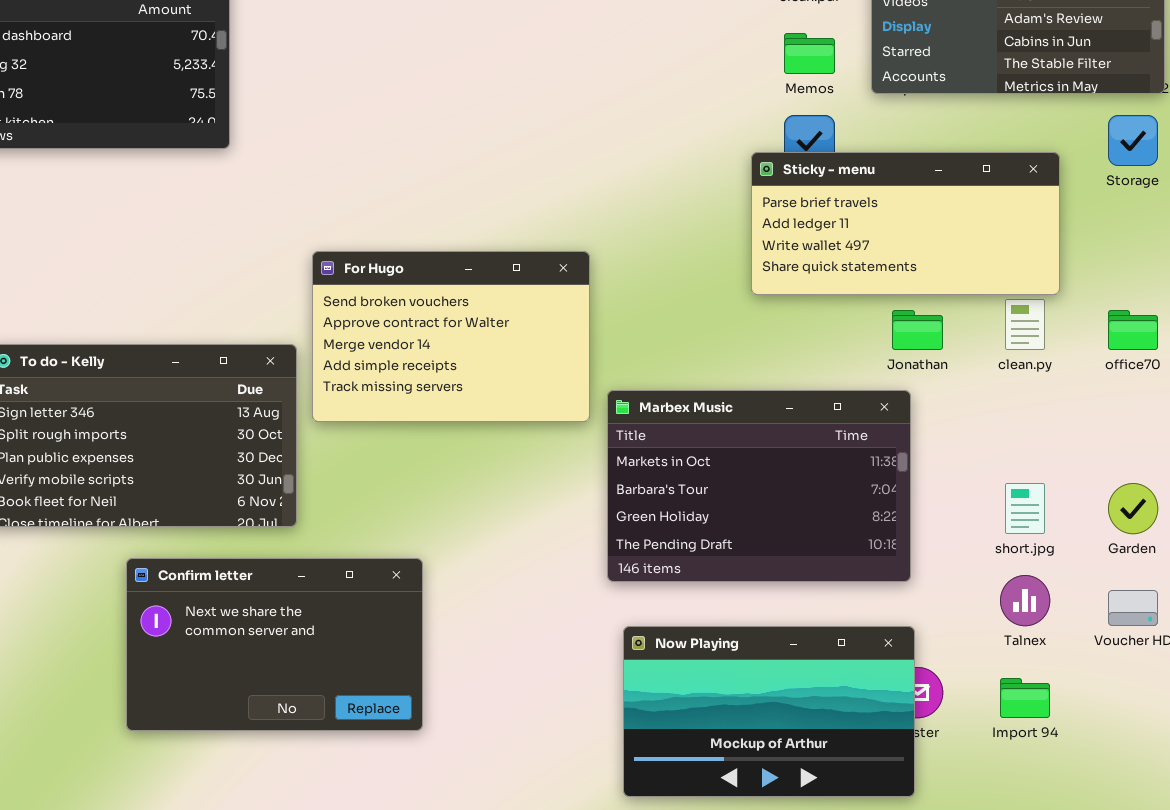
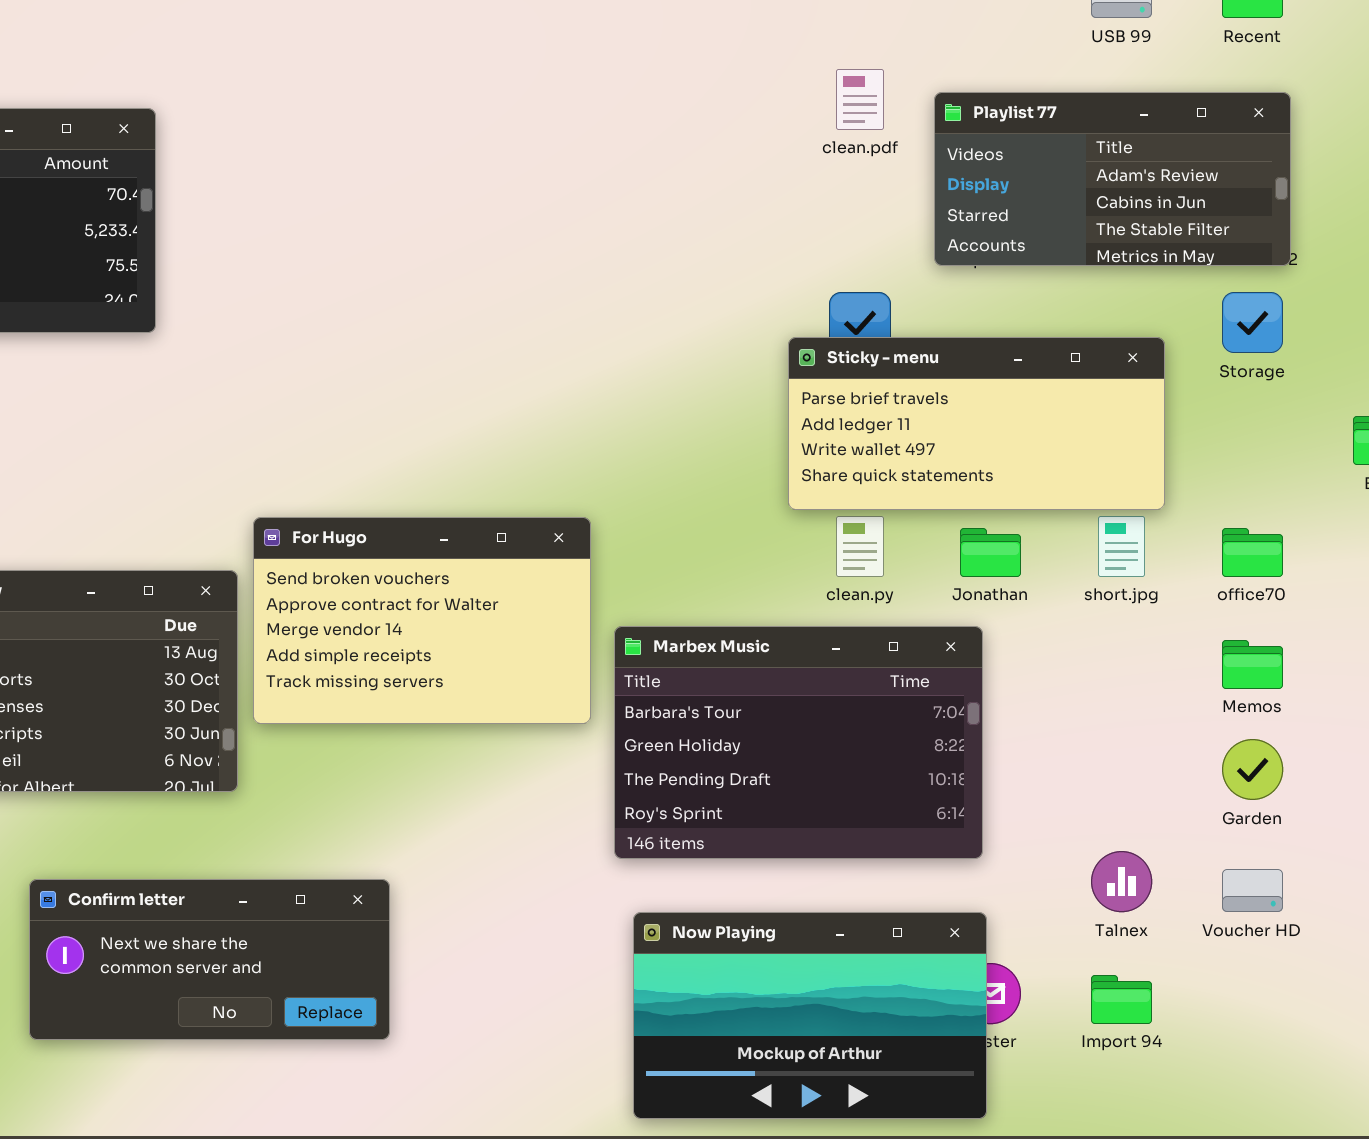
Memos: [784,33,835,74] -> [1222,640,1283,689], moved
For Hugo: [312,251,590,422] -> [253,517,591,724], moved
clean.py: [1005,299,1045,350] -> [836,516,884,577], moved
Marbex Music: [607,390,911,582] -> [614,626,983,859], scrolled down 1 row
short.jpg: [1005,483,1045,534] -> [1098,516,1145,577], moved
Confirm letter: [126,558,423,731] -> [29,879,390,1040], resized

